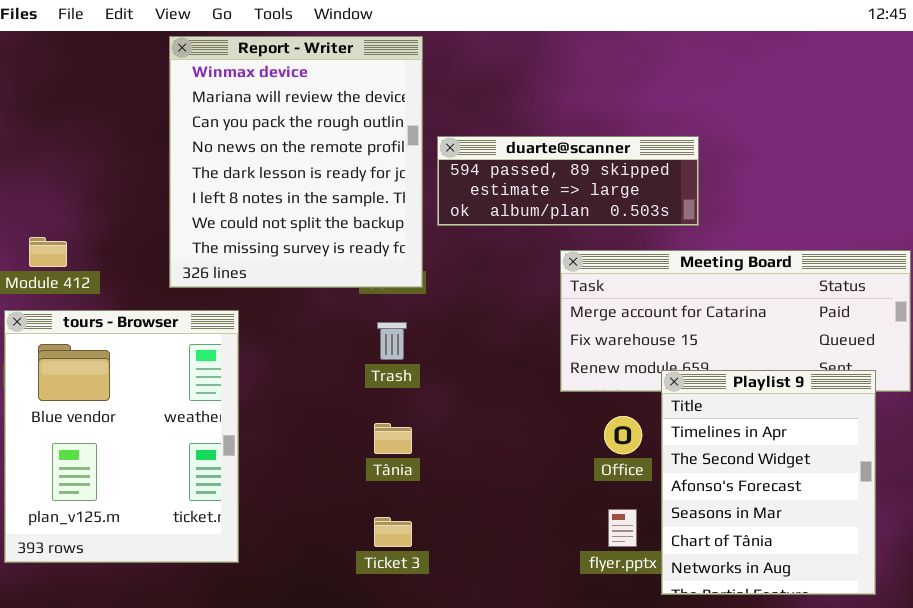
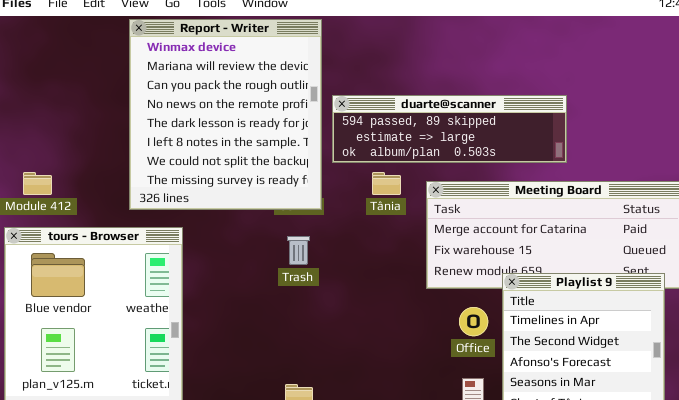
duarte@scanner: [437,136,699,226] -> [332,95,567,163], resized
Tânia: [374,423,412,454] -> [372,172,401,195], moved

